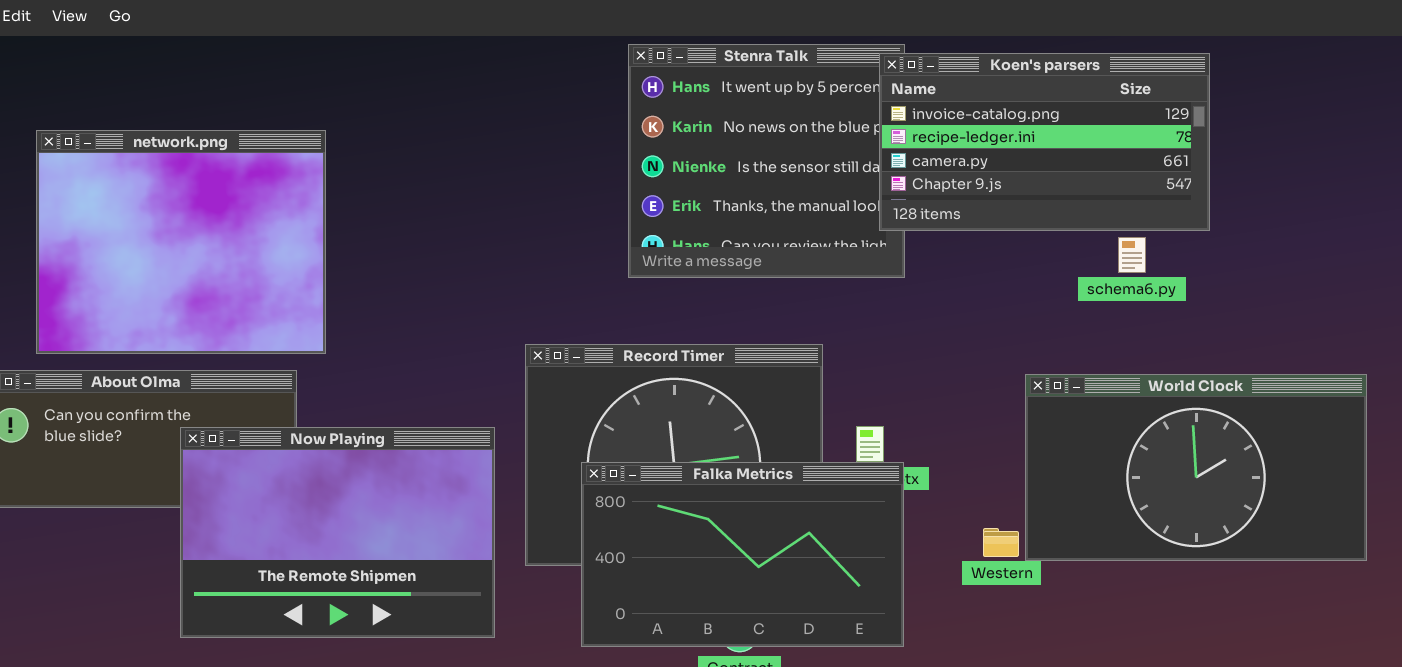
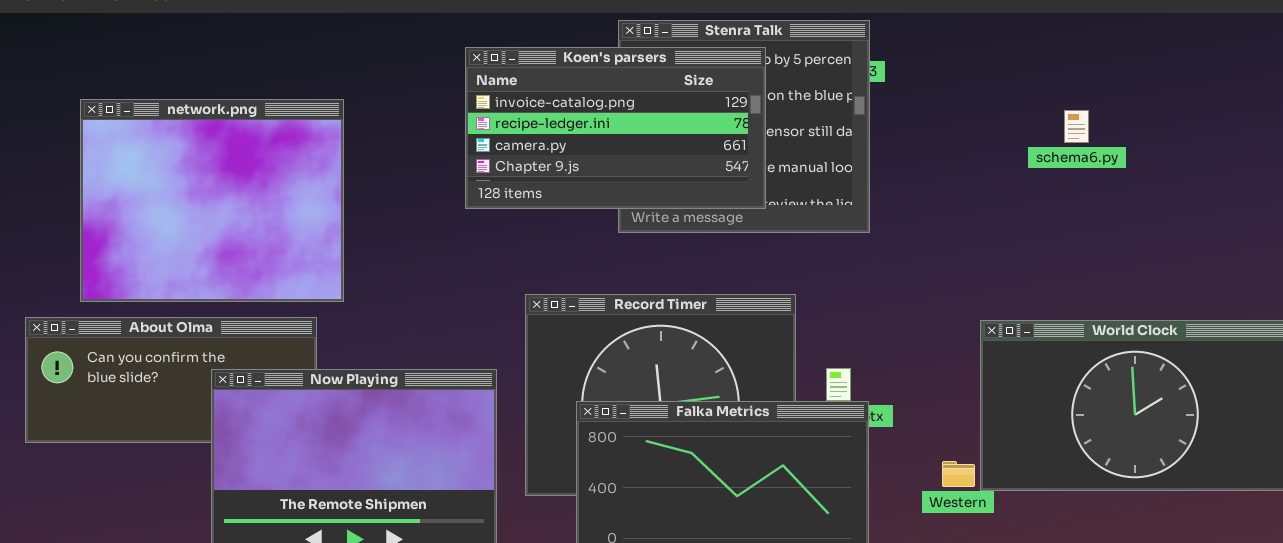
Koen's parsers: [879,53,1210,231] -> [465,47,766,209], moved
schema6.py: [1118,237,1146,273] -> [1064,110,1089,143], moved

